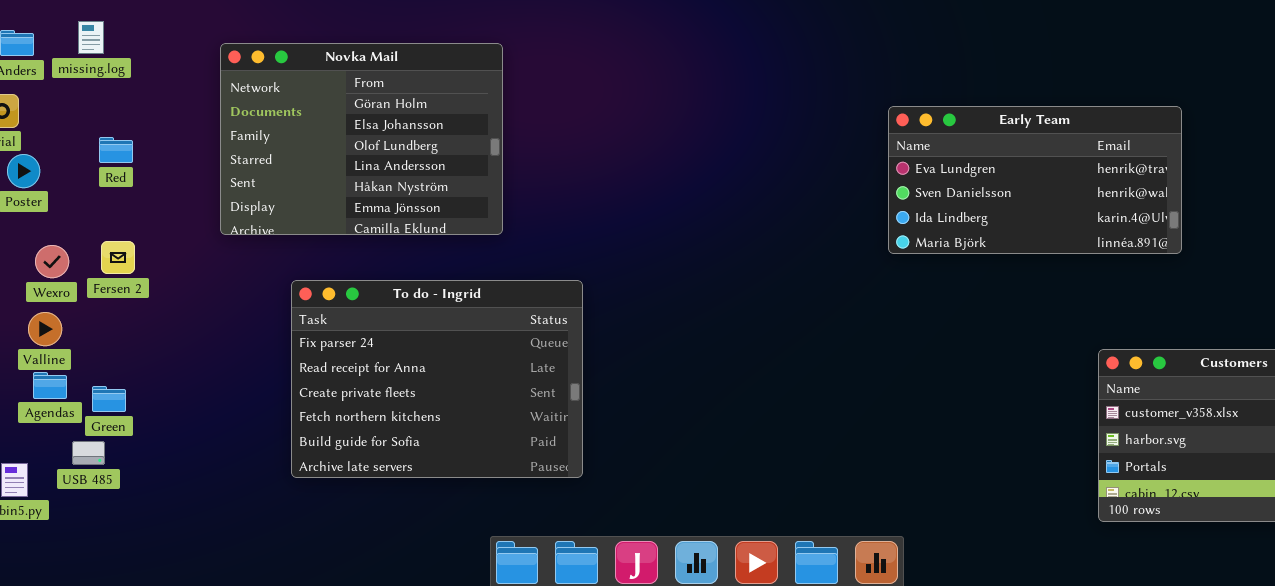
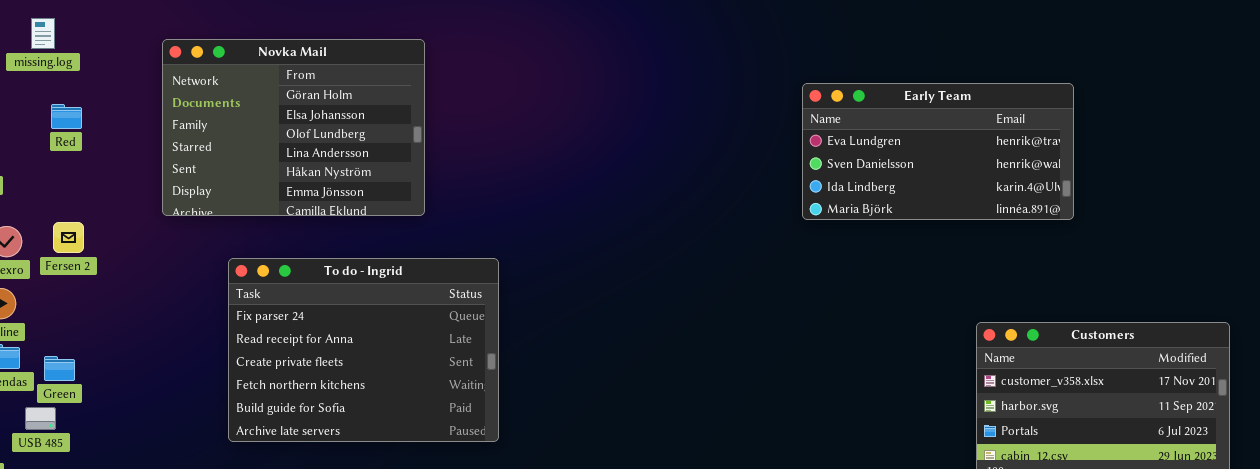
Early Team: [888,106,1182,254] -> [802,83,1074,220], moved
Red: [99,137,133,163] -> [51,104,82,129], moved

